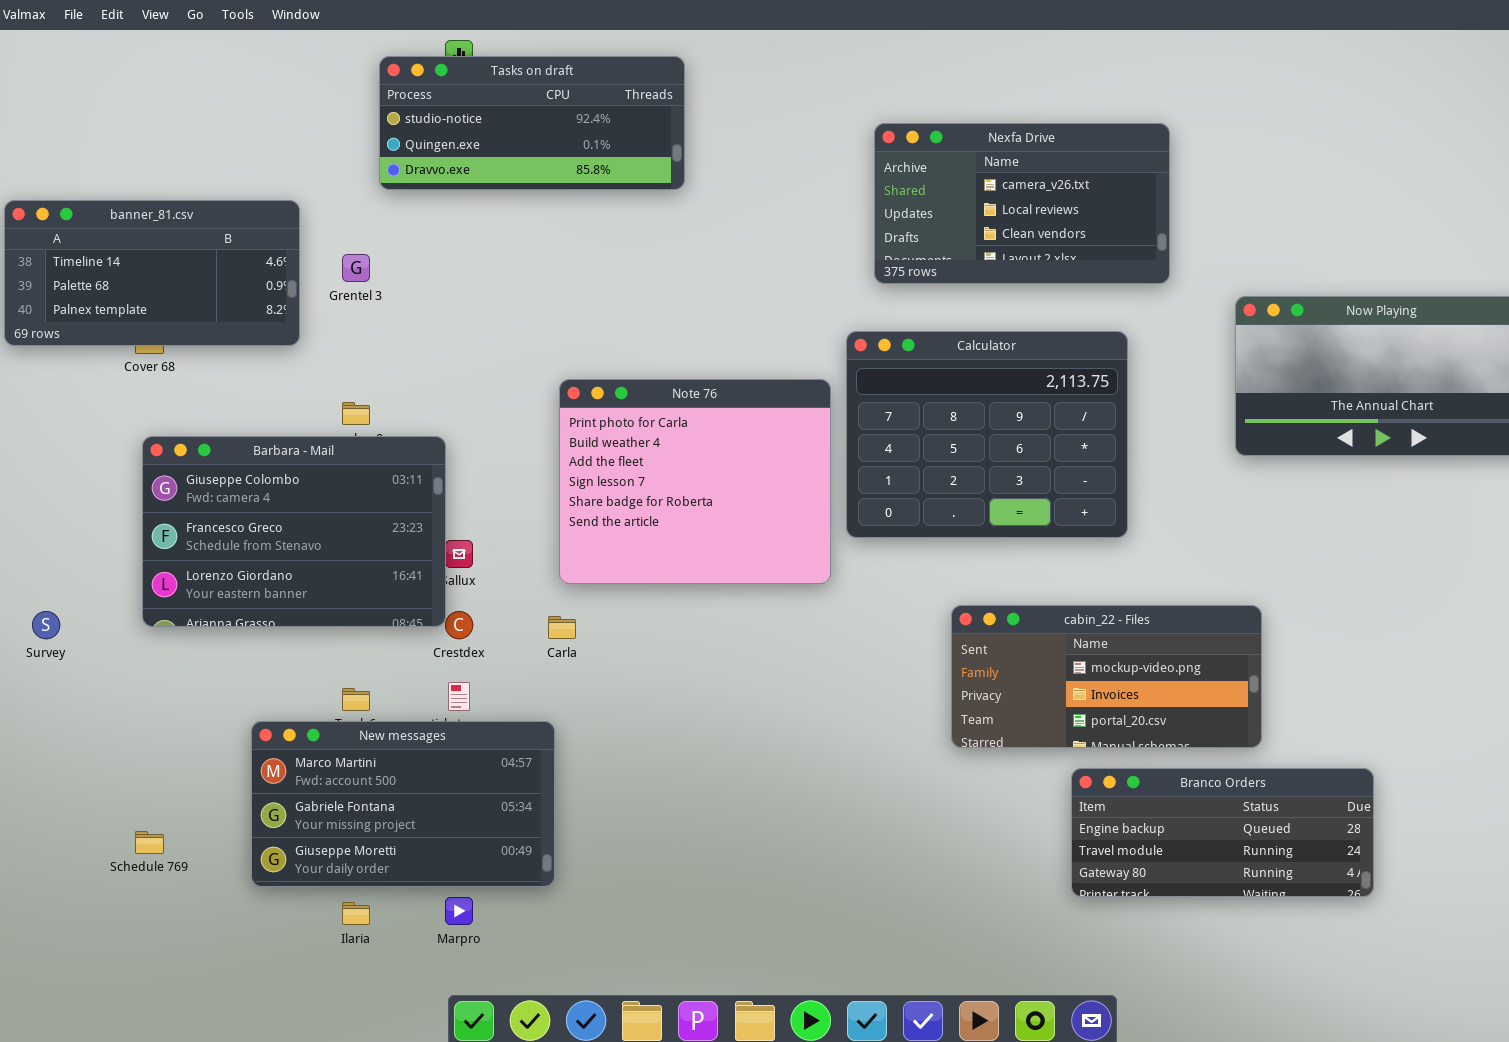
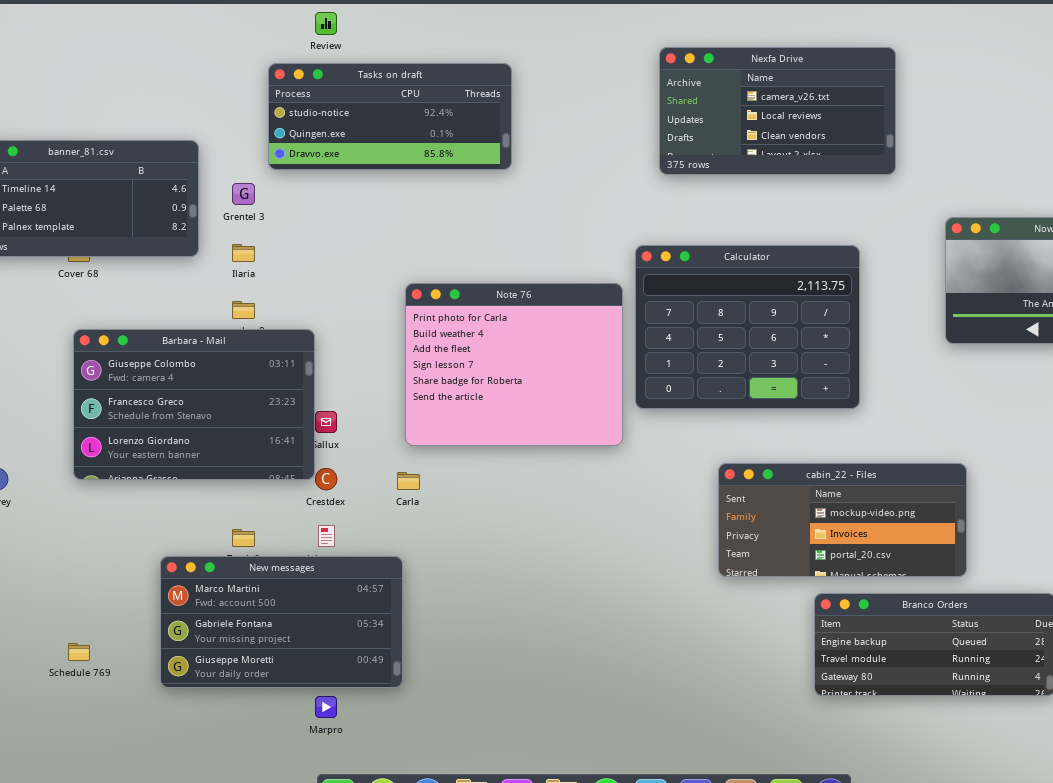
Tasks on draft: [379,56,685,190] -> [268,63,512,170], moved
Nexfa Drive: [874,123,1170,284] -> [659,47,896,175], moved
Ilaria: [342,902,370,925] -> [232,244,255,262], moved

